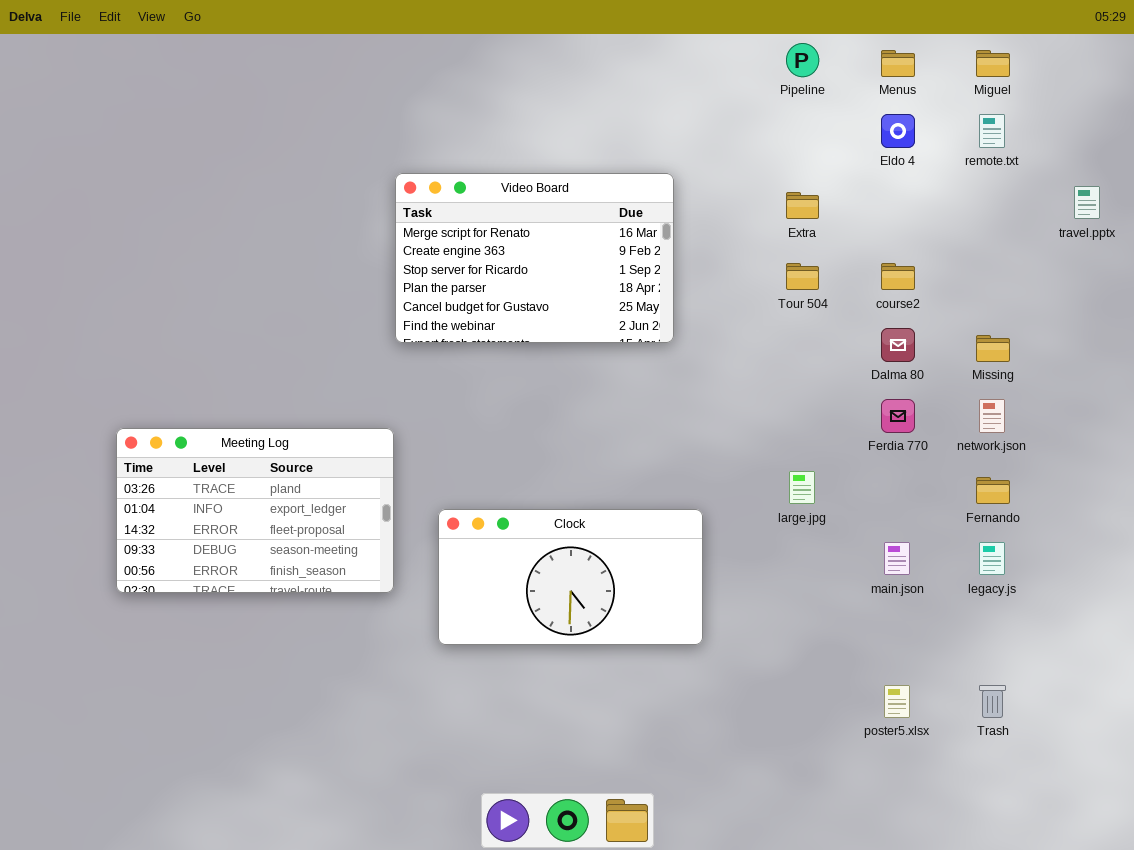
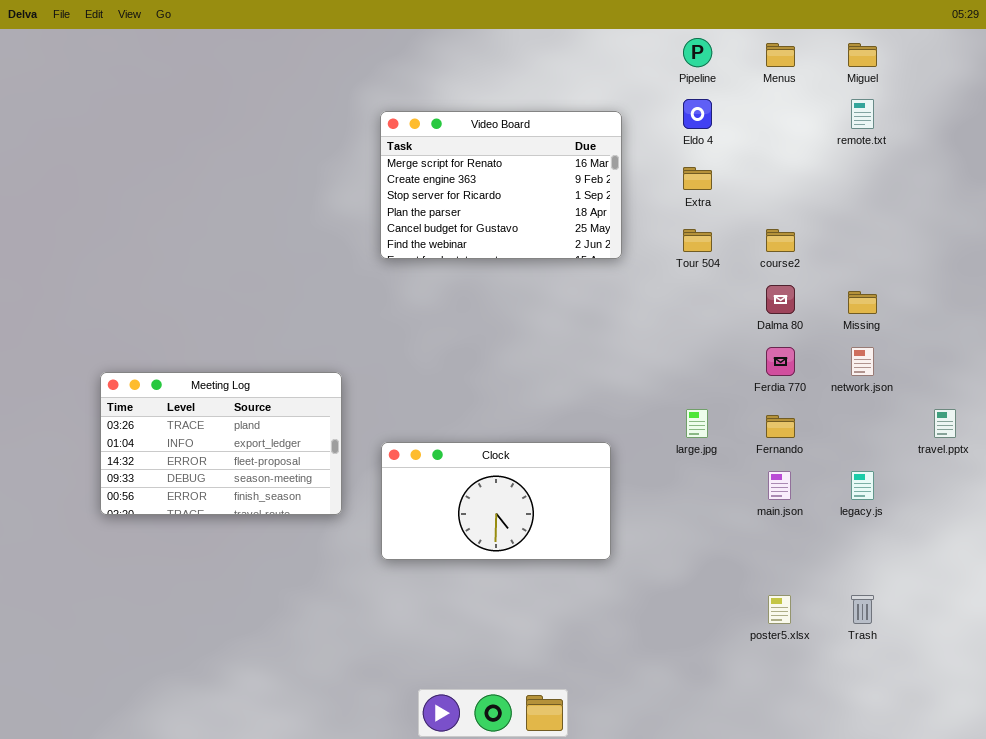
Eldo 4: [881,114,915,148] -> [683,99,712,129], moved
Video Board: [395,173,674,343] -> [380,111,622,259], moved
travel.pptx: [1074,186,1100,219] -> [934,409,956,438], moved
Fernando: [976,477,1010,504] -> [766,415,795,438], moved

